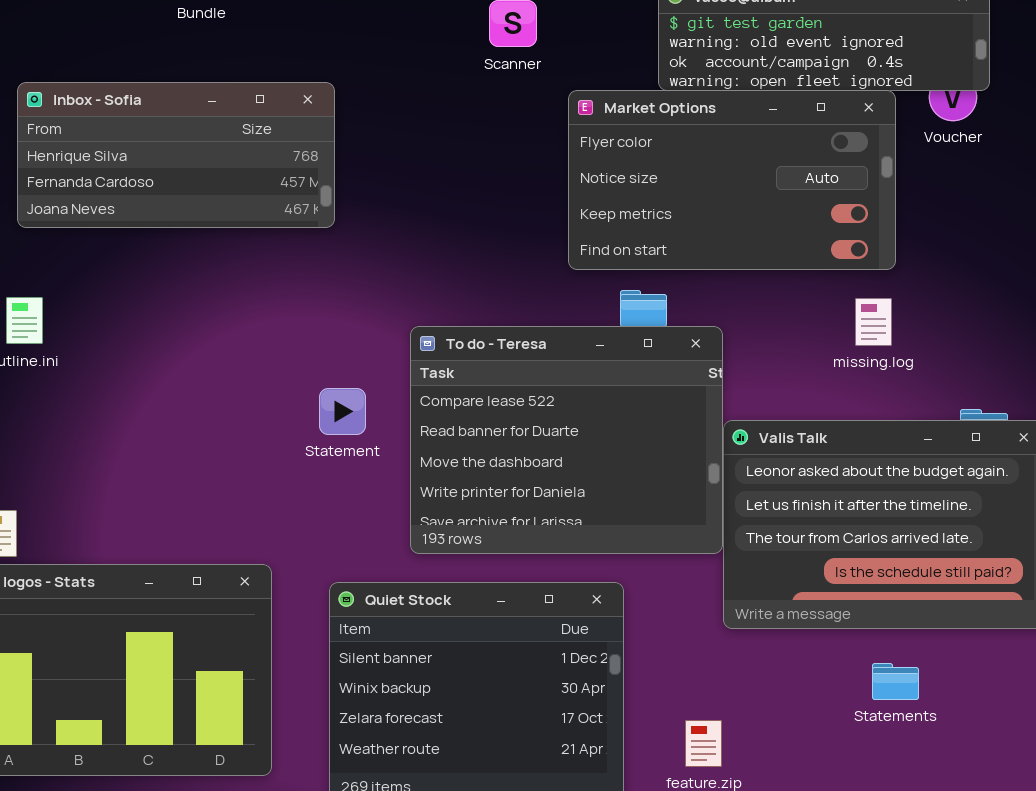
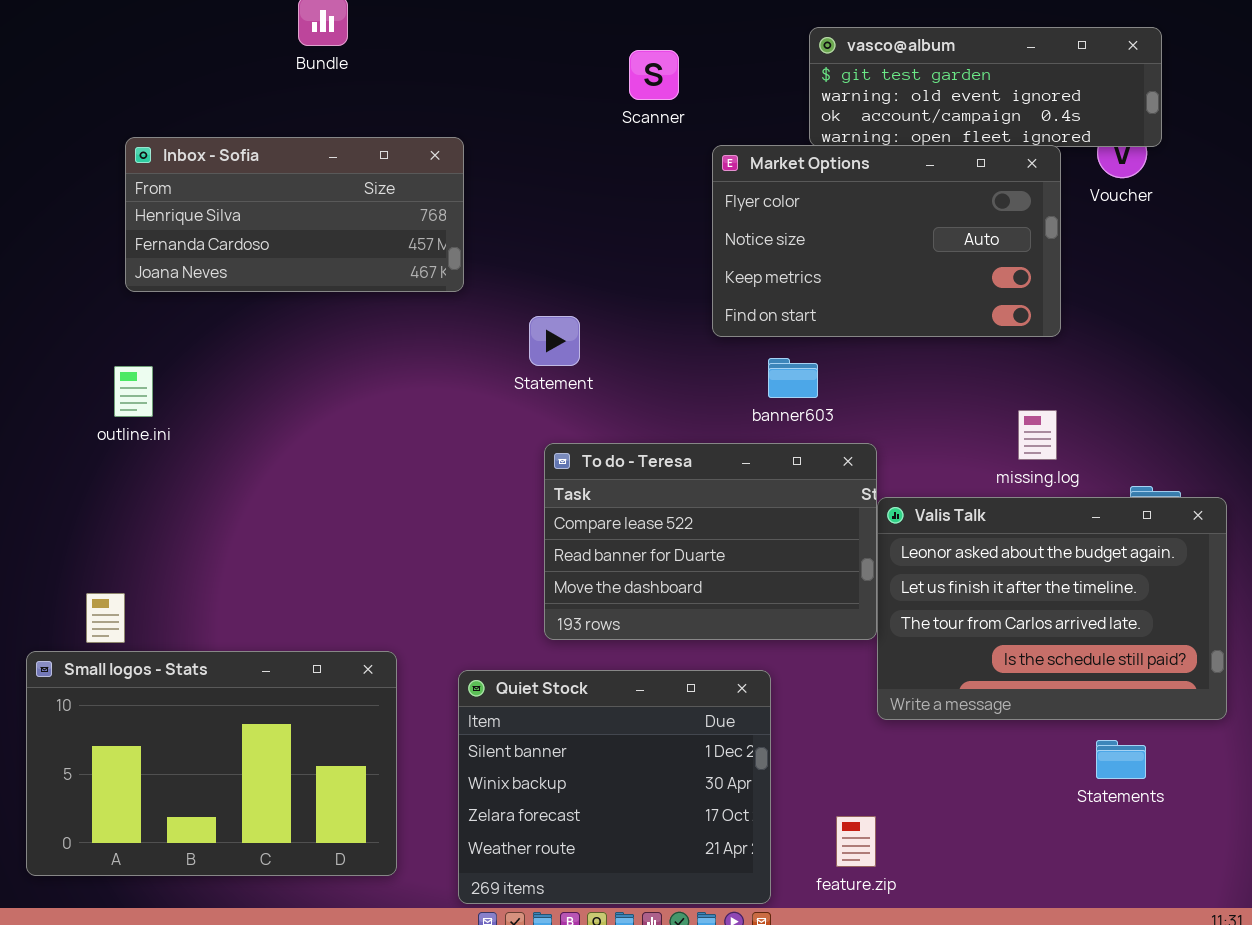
missing.log: [855,298,892,346] -> [1018,410,1057,460], moved
To do - Teresa: [410,326,723,554] -> [544,443,877,640], resized
Statement: [319,388,366,435] -> [529,316,580,366], moved
Statements: [872,663,919,700] -> [1096,740,1146,779], moved

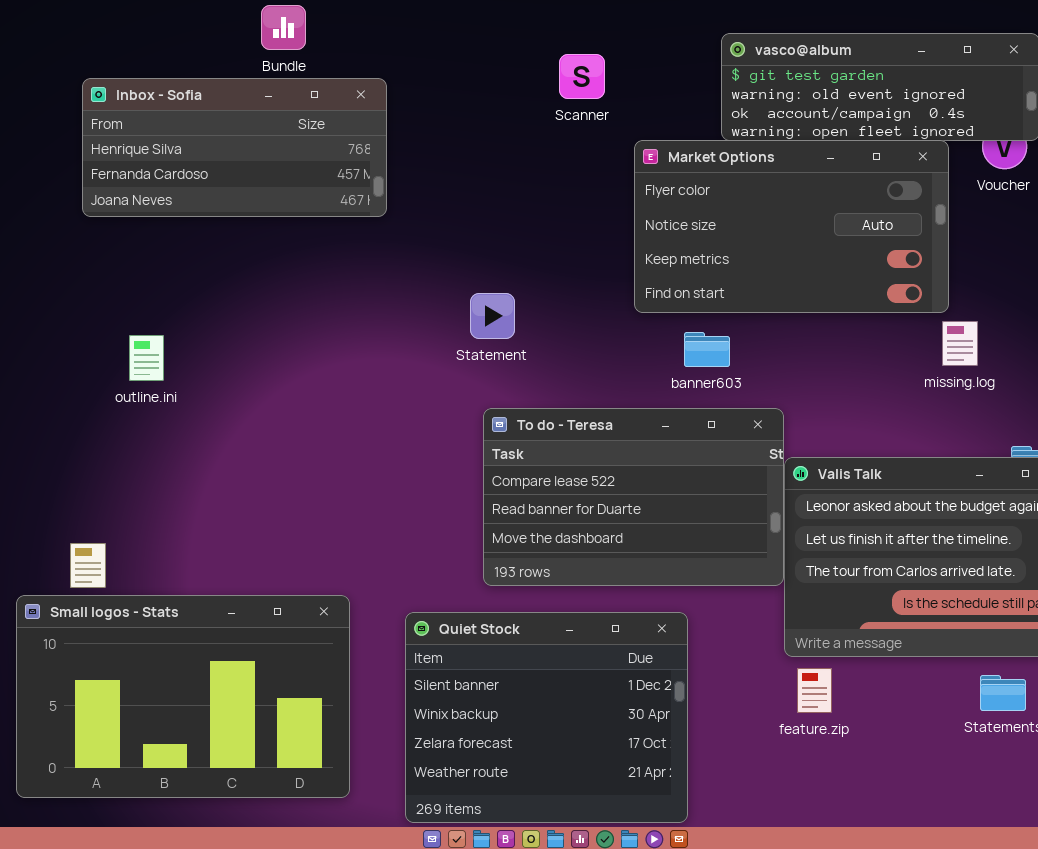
Inbox - Sofia: [125,137,464,292] -> [82,78,387,217], moved
outline.ini: [114,366,153,417] -> [129,335,164,381], moved
missing.log: [1018,410,1057,460] -> [942,321,978,366], moved
feature.zip: [836,816,876,867] -> [797,668,832,713], moved

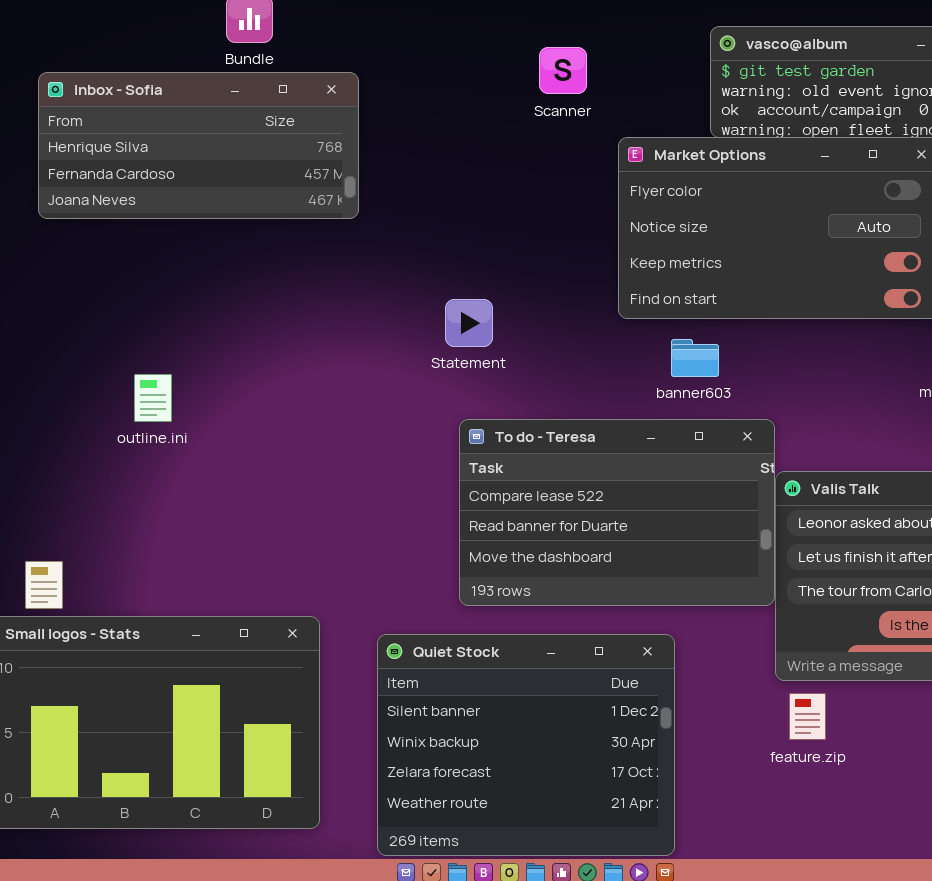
outline.ini: [129,335,164,381] -> [134,374,172,422], moved

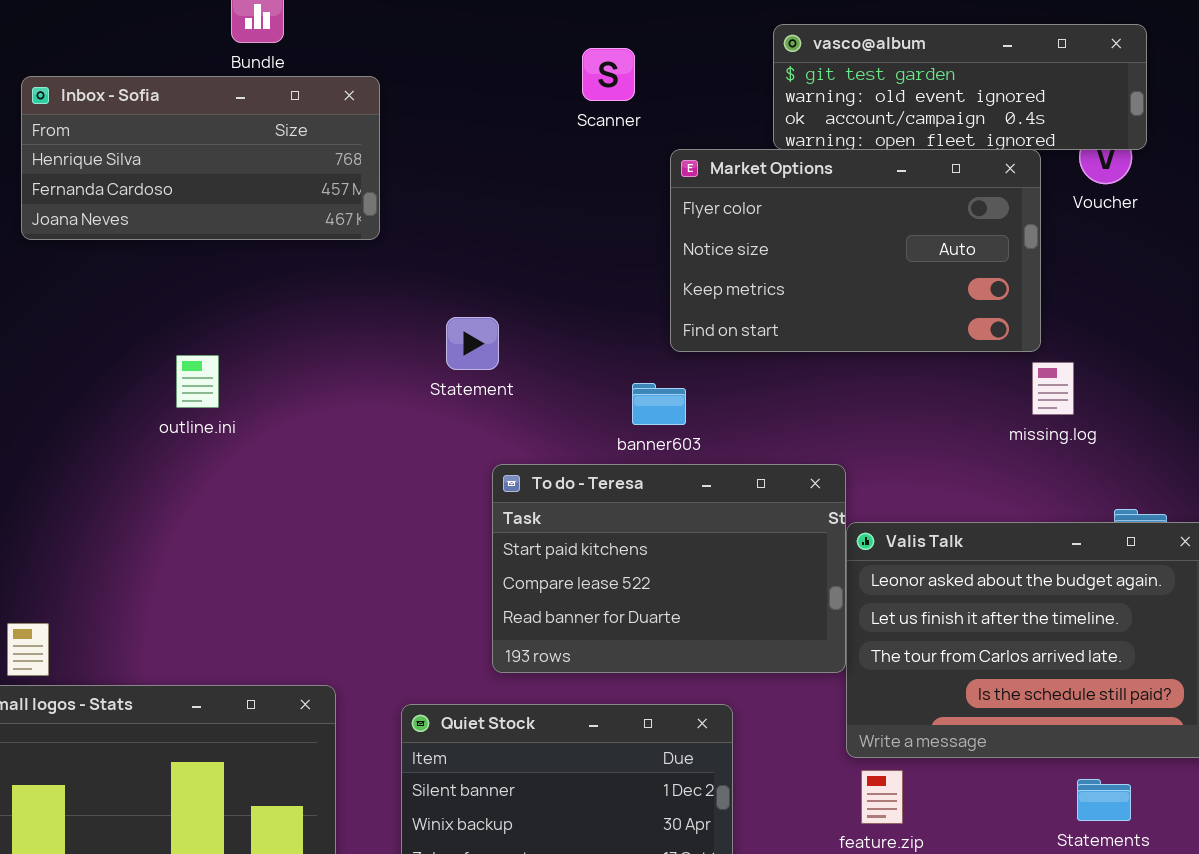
Statement: [445,299,493,347] -> [446,317,499,370], moved
banner603: [671,339,719,377] -> [632,383,686,425], moved
outline.ini: [134,374,172,422] -> [176,355,219,408], moved
To do - Teresa: [459,419,775,606] -> [492,464,846,673], scrolled up 1 row

